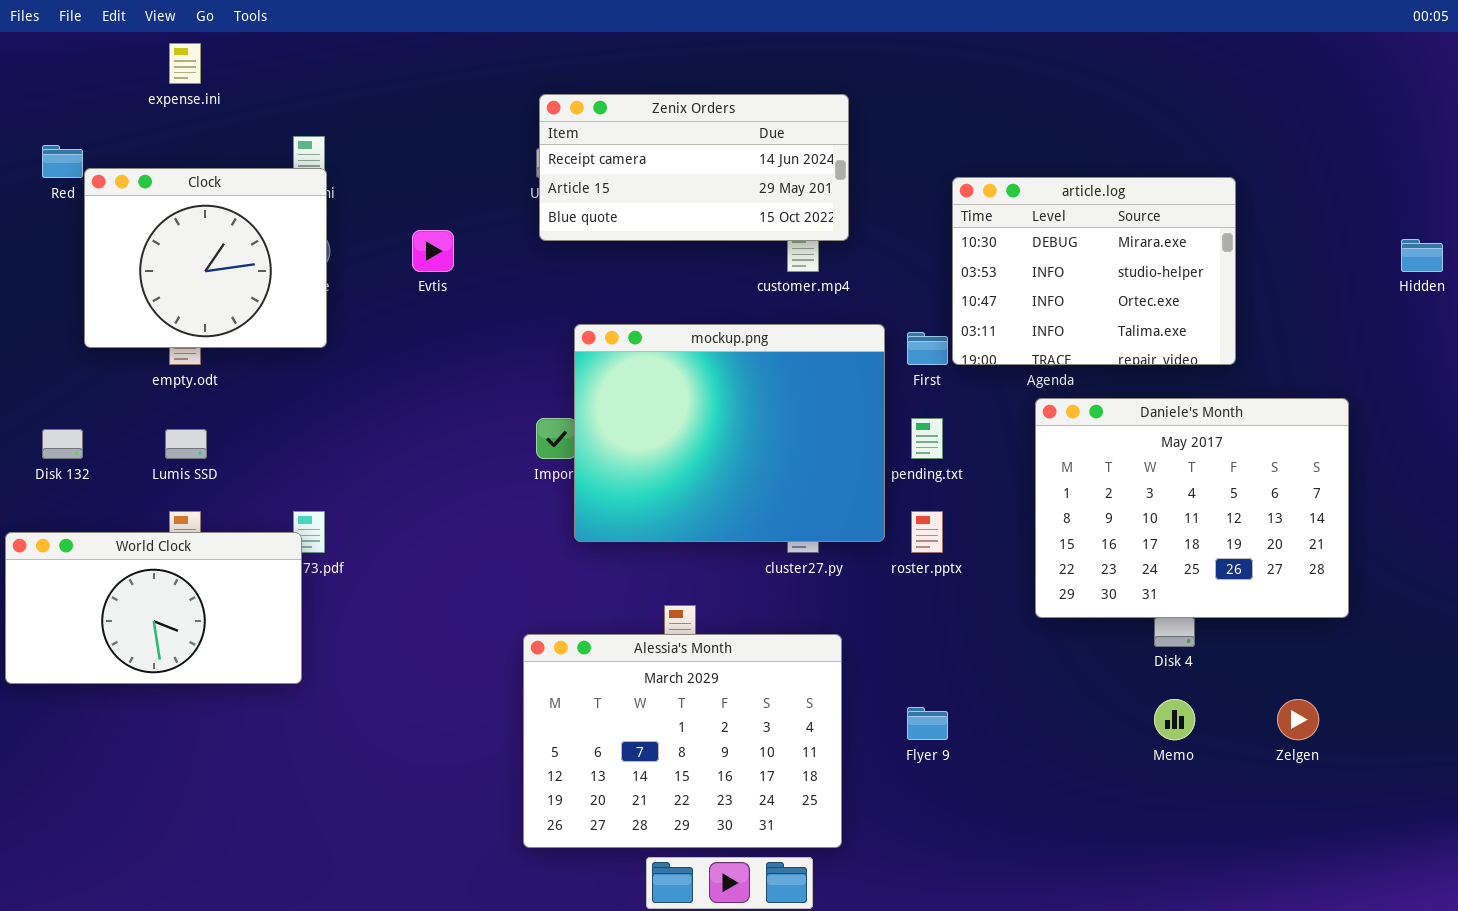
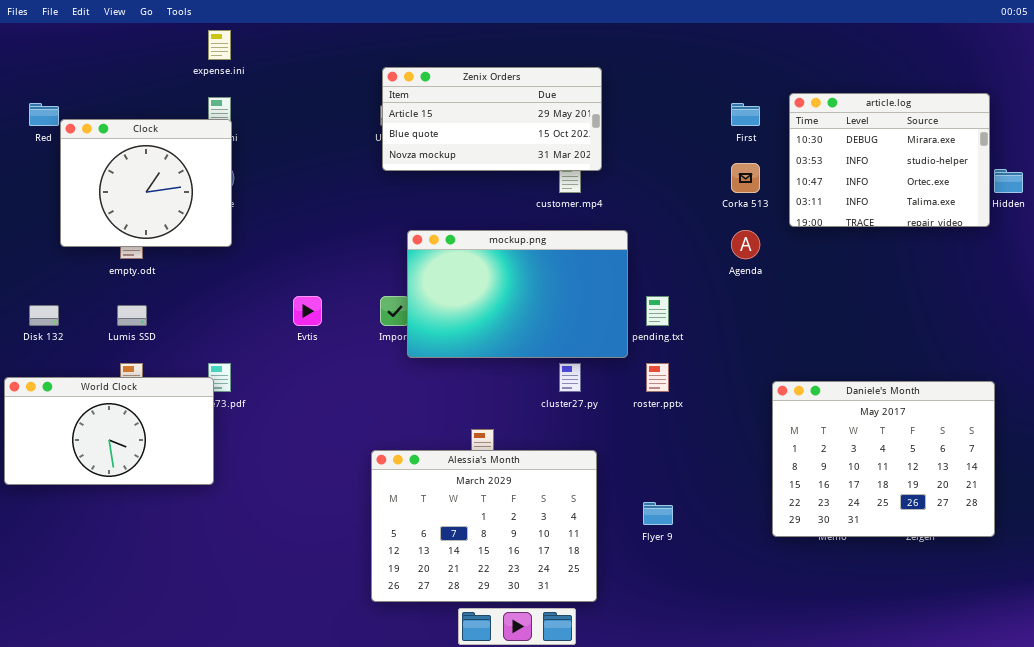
expense.ini: [169,43,201,84] -> [208,30,231,60], moved
Zenix Orders: [539,94,849,241] -> [382,67,602,171], scrolled down 1 row
article.log: [952,177,1236,365] -> [789,93,990,227], moved
Evtis: [412,230,454,272] -> [293,296,322,326], moved
mockup.png: [574,324,885,542] -> [407,230,628,358], resized
First: [907,332,948,365] -> [731,103,760,126], moved
Daniele's Month: [1035,398,1349,618] -> [772,381,995,537], moved

